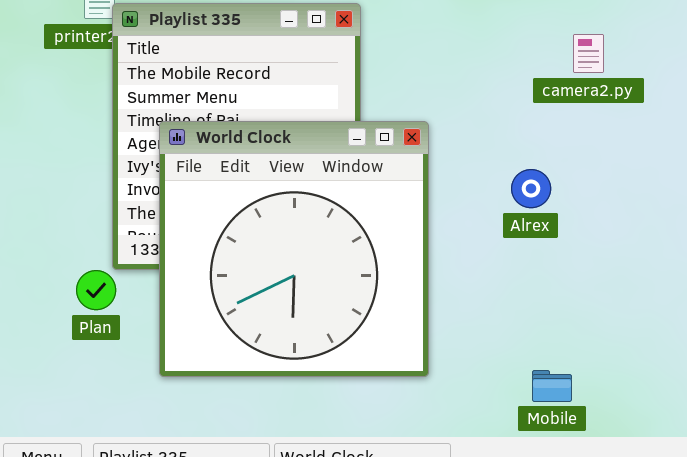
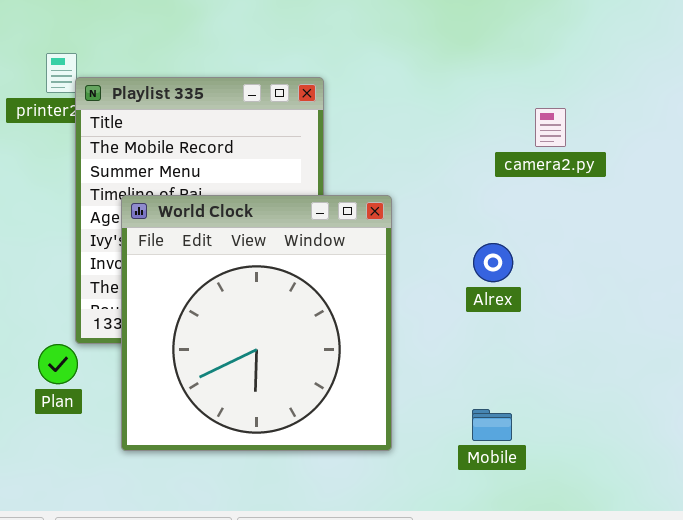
Mobile: [532,370,572,402] -> [472,409,512,441], moved

